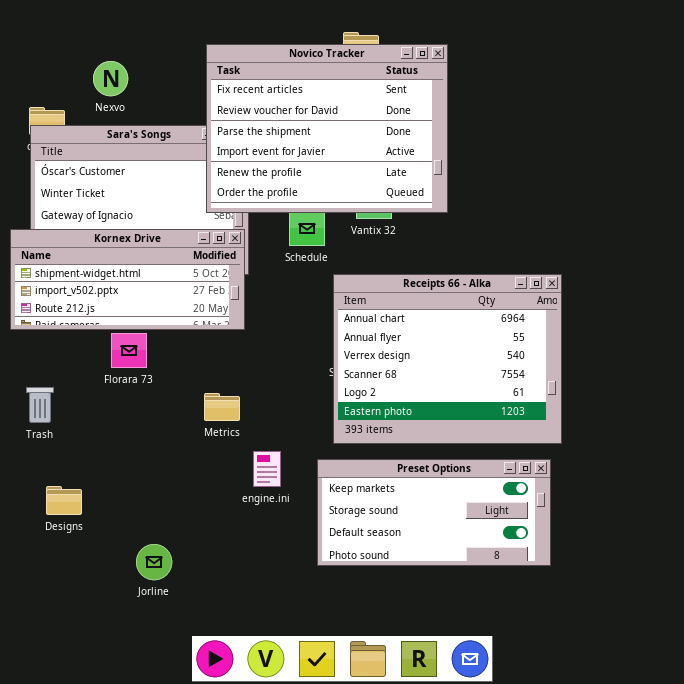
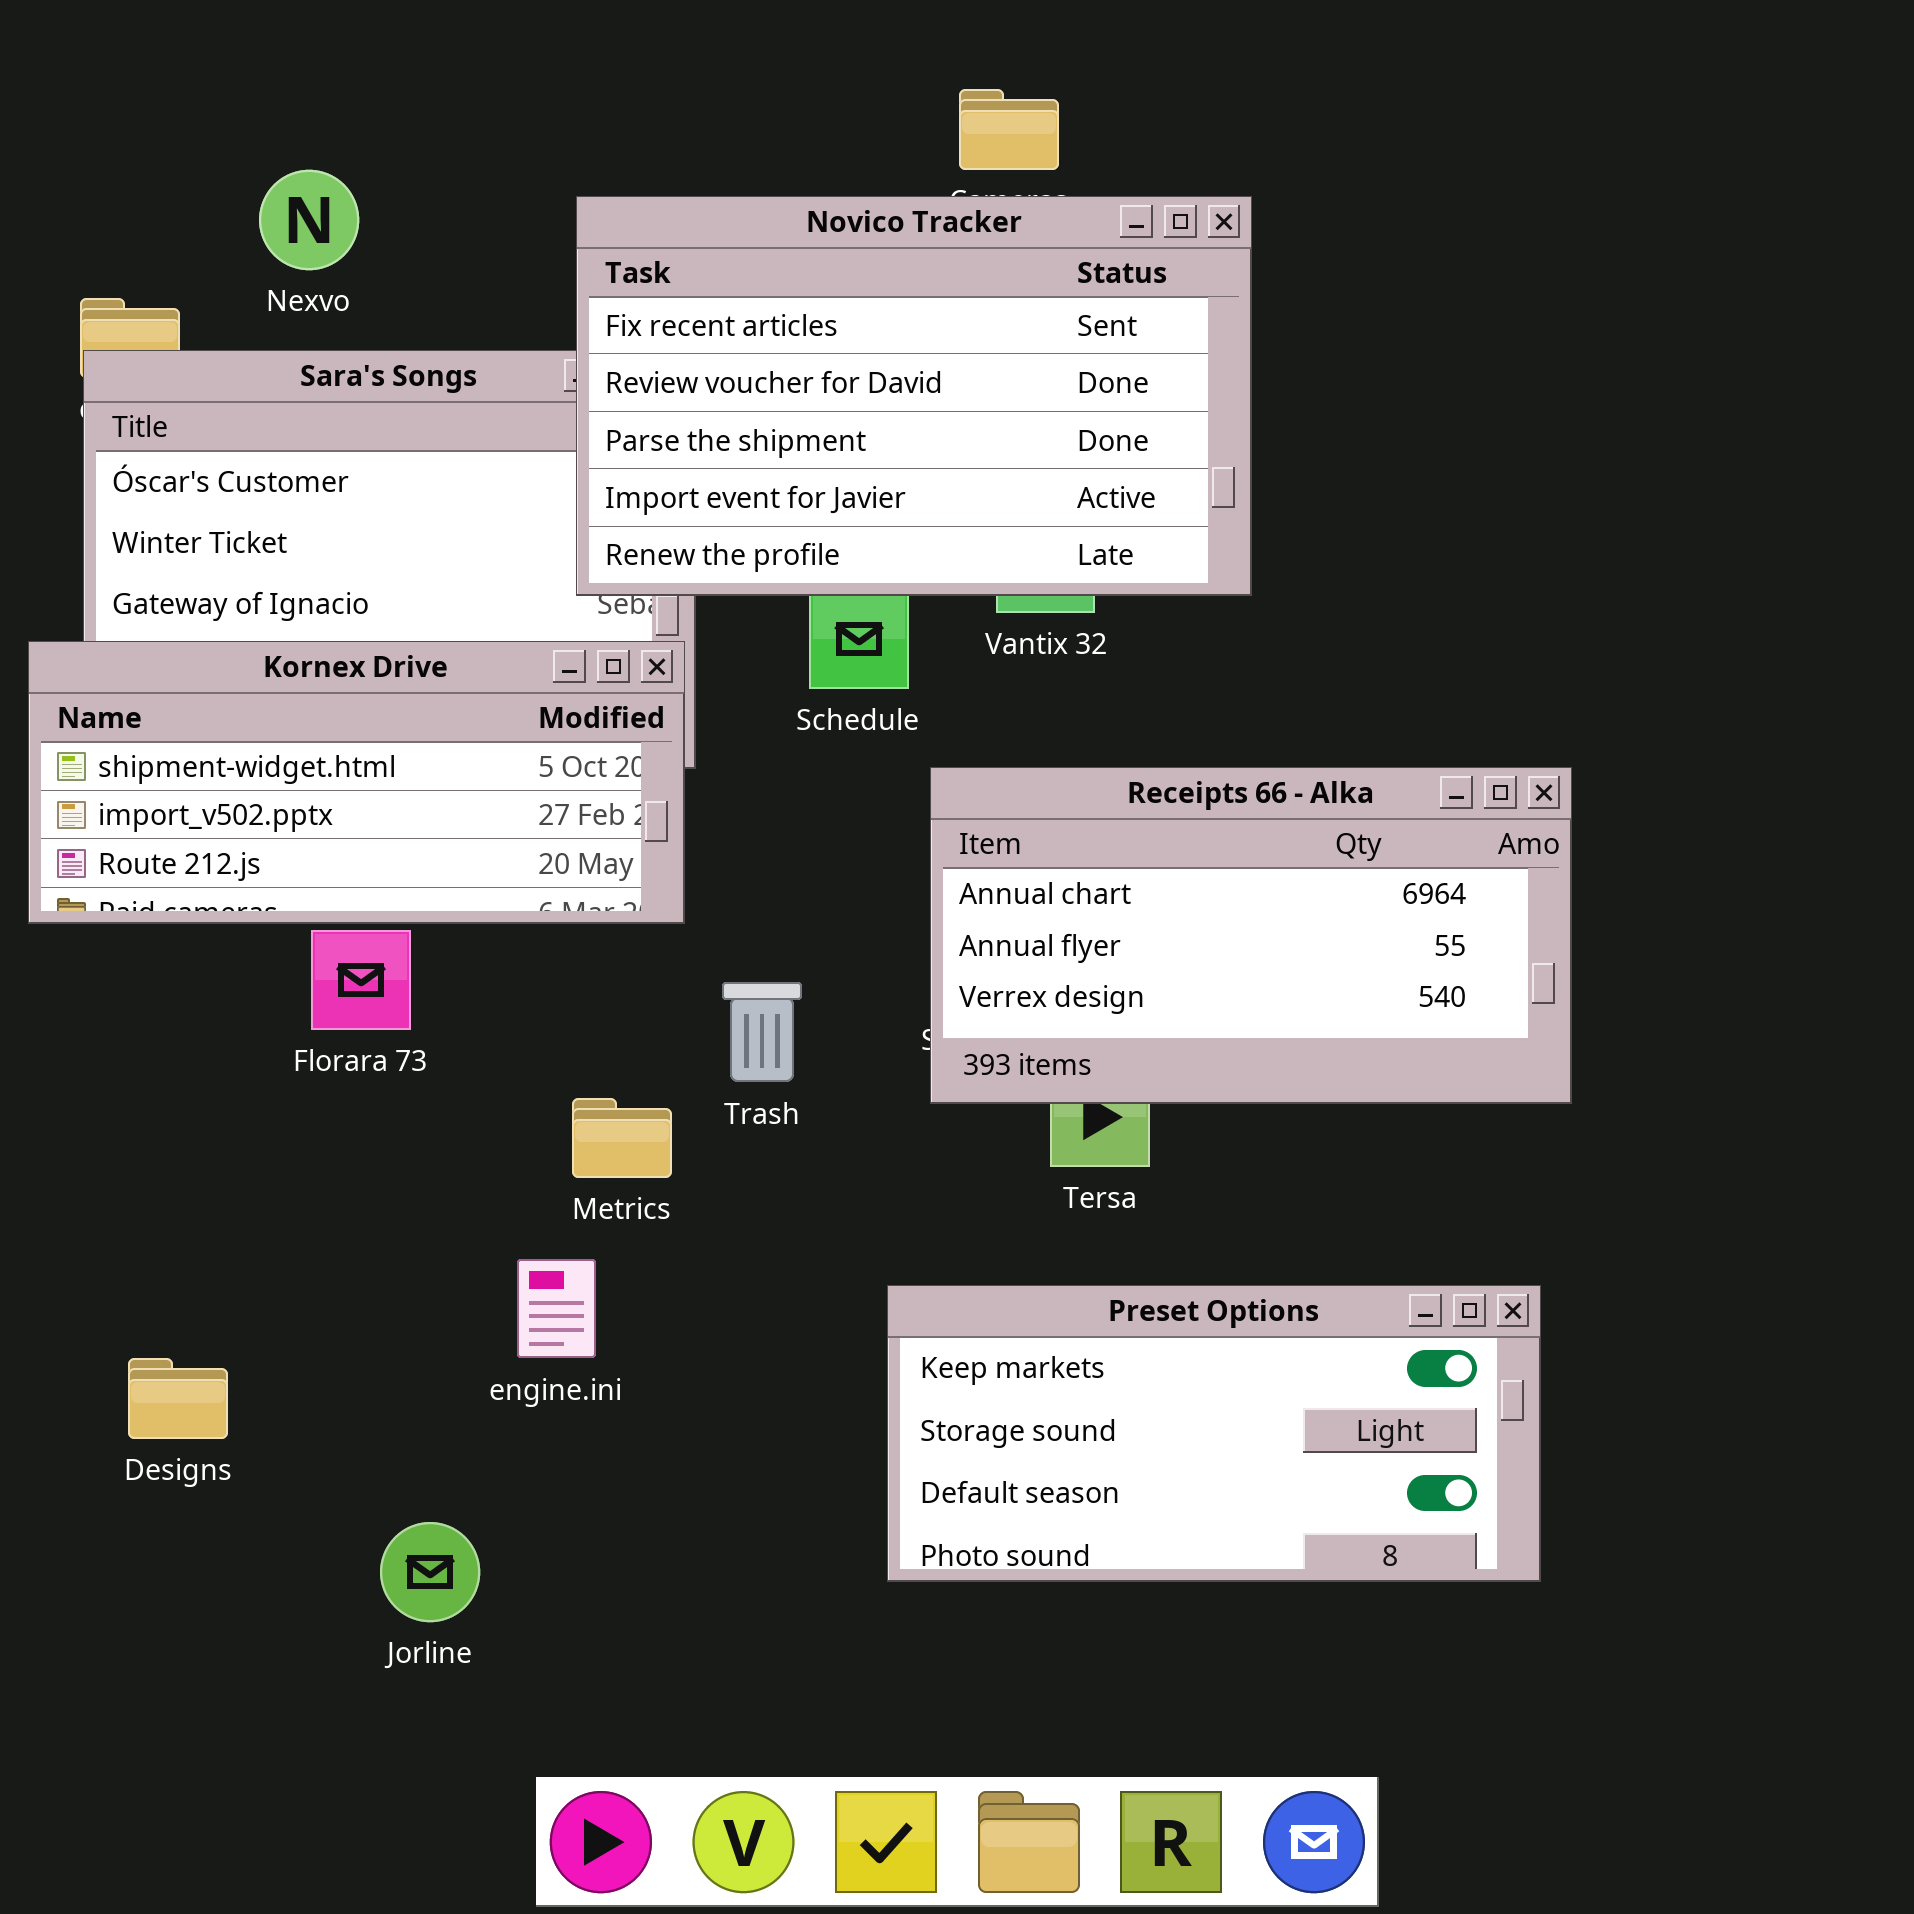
Novico Tracker: [206,44,448,213] -> [576,196,1252,596], resized
Receipts 66 - Alka: [333,274,562,444] -> [930,767,1572,1104], resized
Trash: [26,387,54,423] -> [722,982,802,1082], moved
engine.ini: [253,451,281,487] -> [517,1259,596,1358], moved

